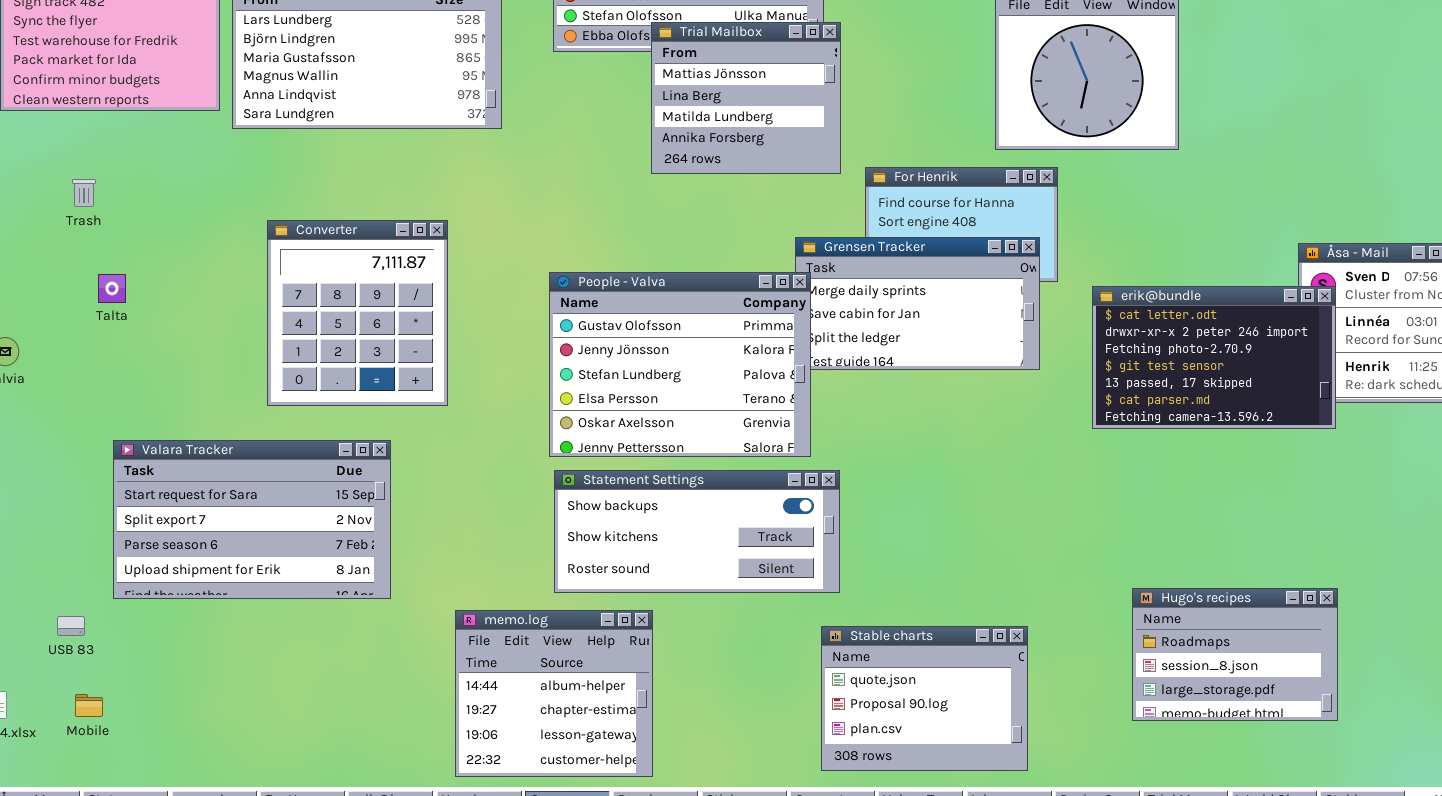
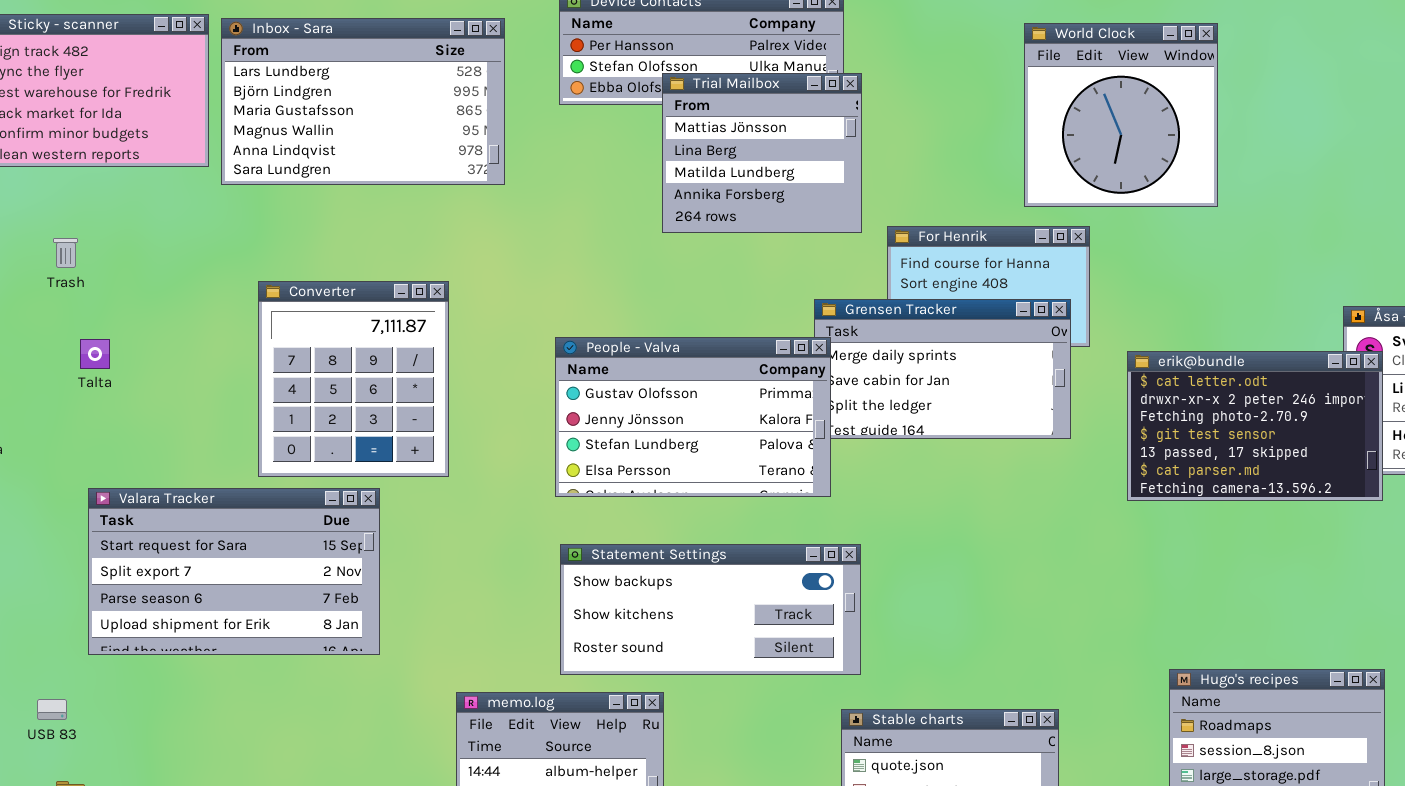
People - Valva: [549,272,811,457] -> [555,337,831,497], resized
Valara Tracker: [113,440,391,599] -> [88,488,380,655], moved

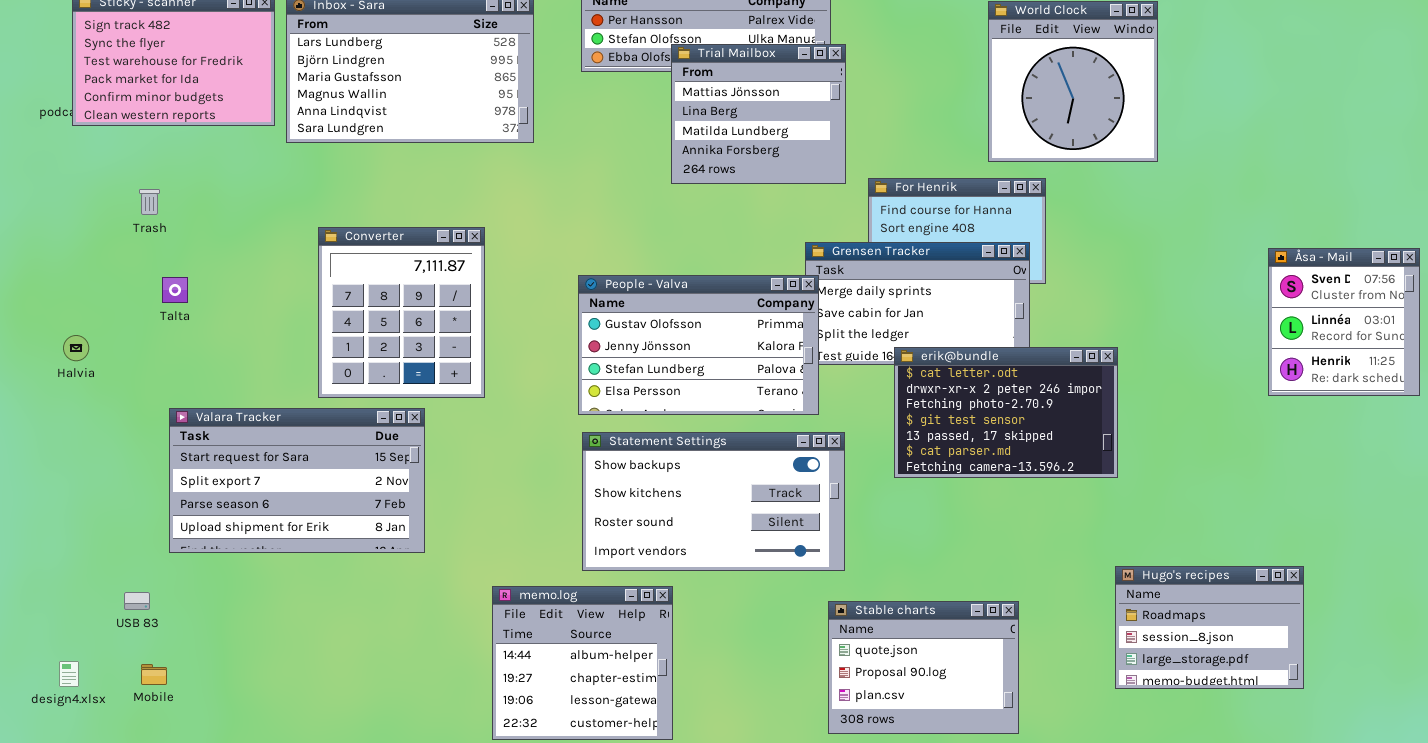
erik@bundle: [1127,351,1383,501] -> [894,347,1118,478], moved
Statement Settings: [560,544,861,675] -> [582,432,845,571], resized

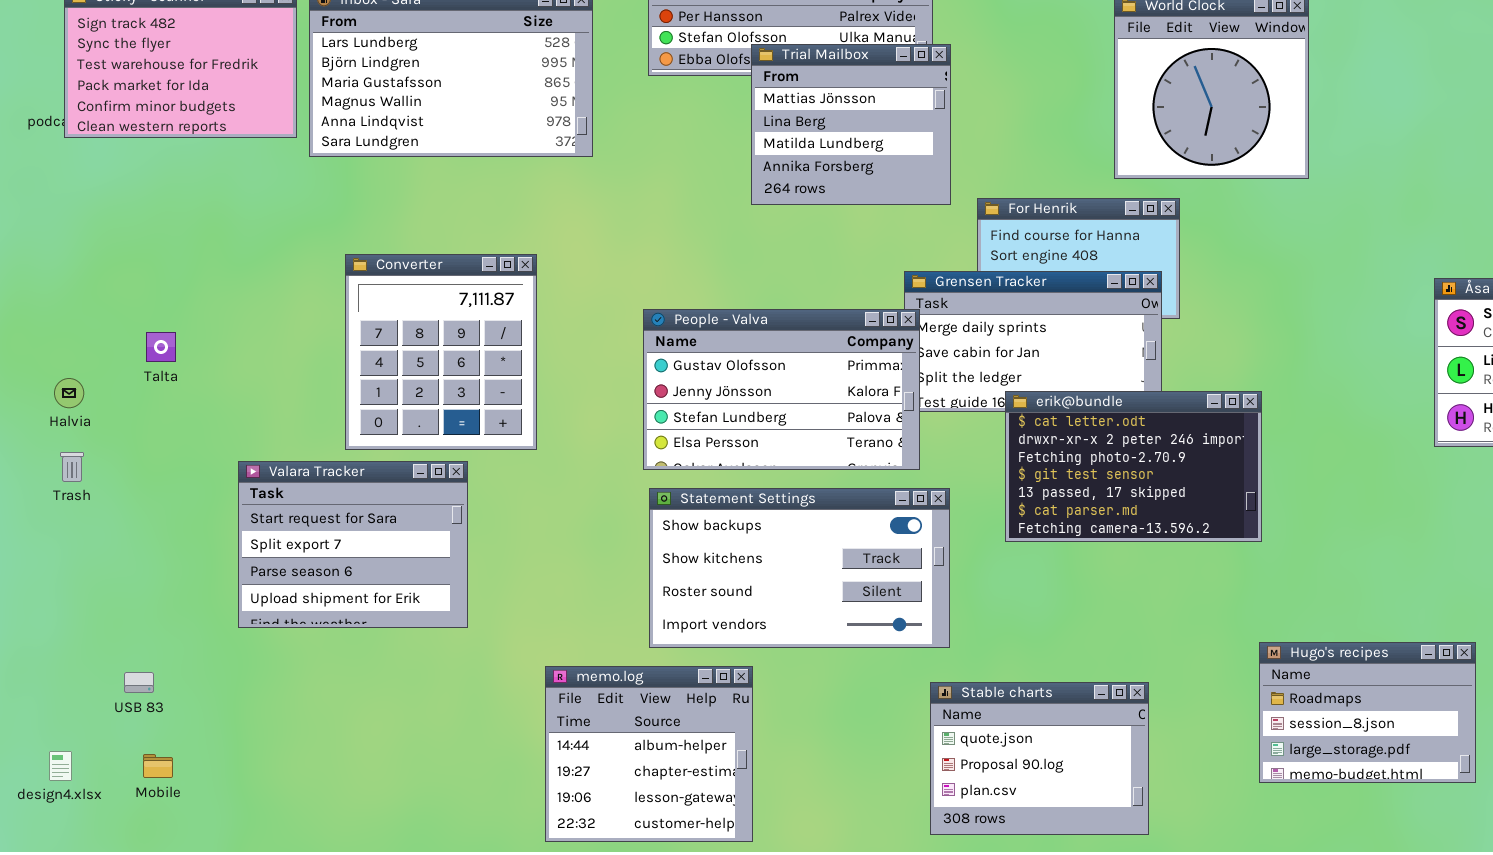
Trash: [139,189,160,215] -> [60,452,84,482], moved
Talta: [162,277,188,303] -> [146,332,176,362], moved
Valara Tracker: [169,408,425,553] -> [238,461,468,628], resized

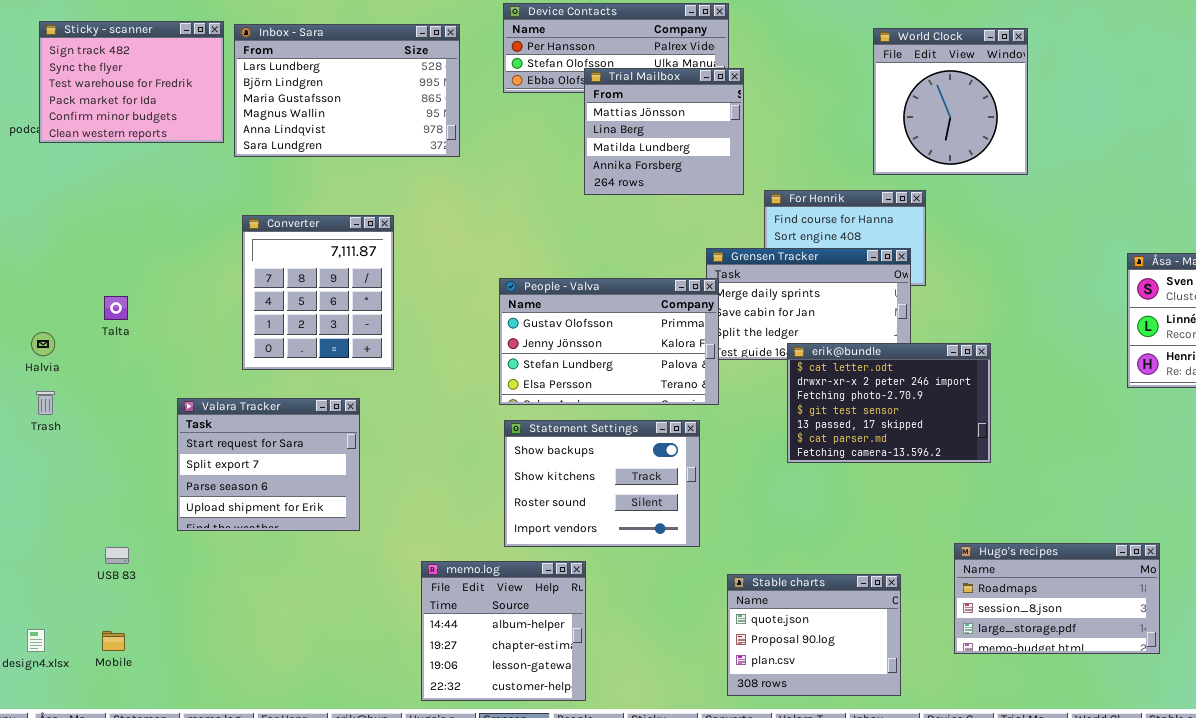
Converter: [345,254,537,450] -> [242,215,394,370], moved
Statement Settings: [649,488,950,648] -> [504,420,700,547], resized
Hugo's recipes: [1259,642,1476,783] -> [954,543,1160,654], resized
USB 83: [124,672,154,693] -> [105,547,129,564], moved

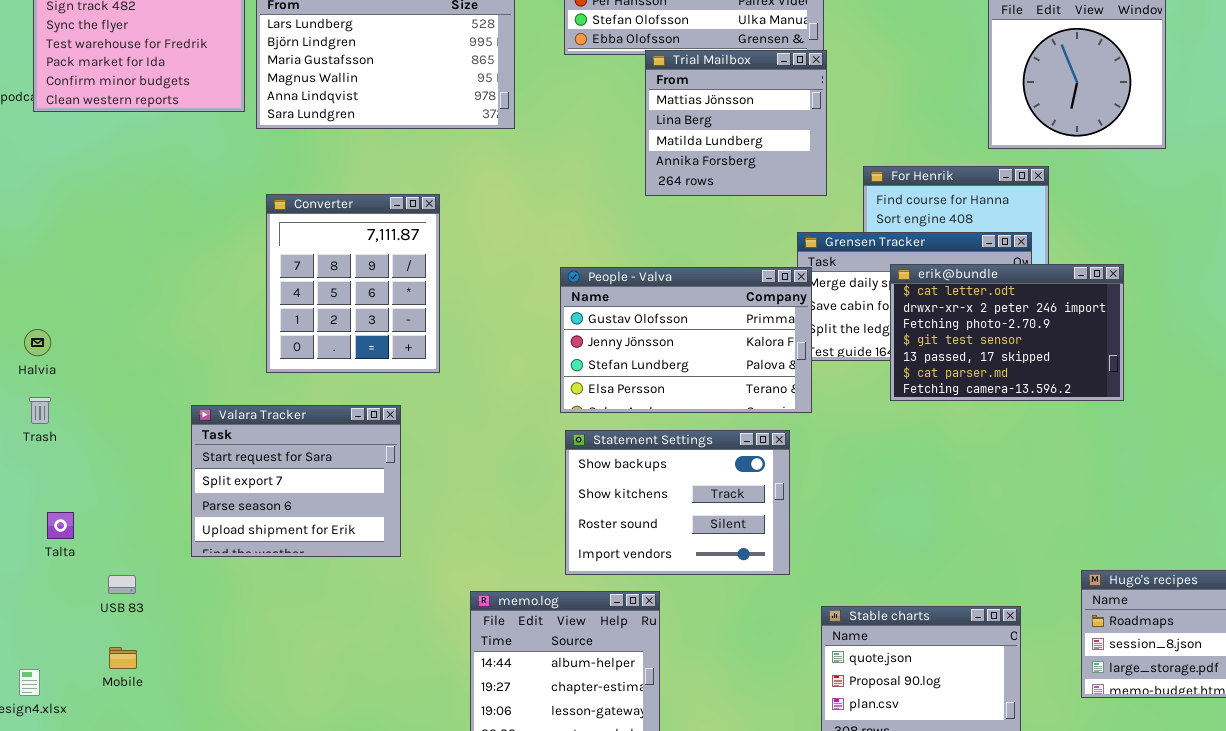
Trial Mailbox: [584,68,744,195] -> [645,50,827,196], moved
Talta: [104,296,128,320] -> [47,512,74,539], moved
erik@bundle: [787,343,991,463] -> [890,264,1124,401], moved
Mobile: [102,631,125,651] -> [109,647,137,669], moved

